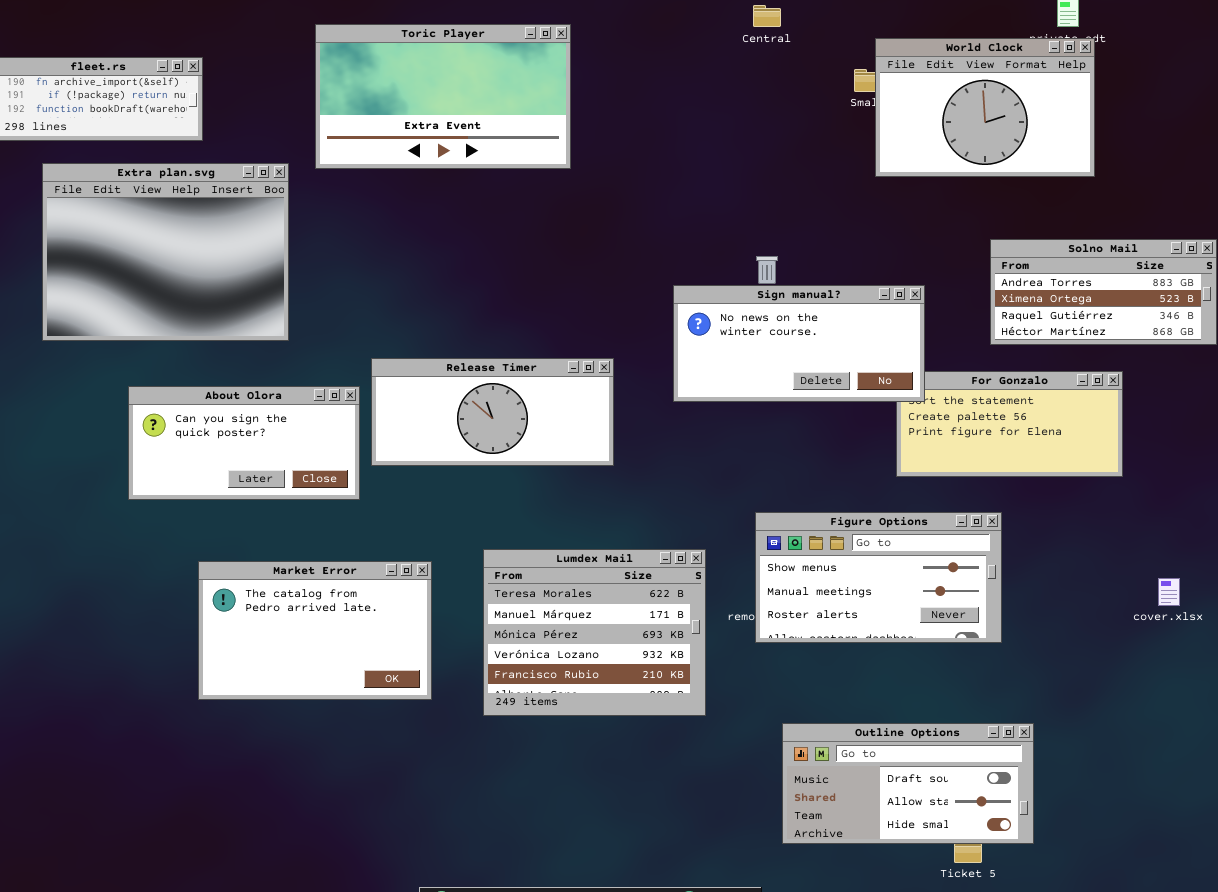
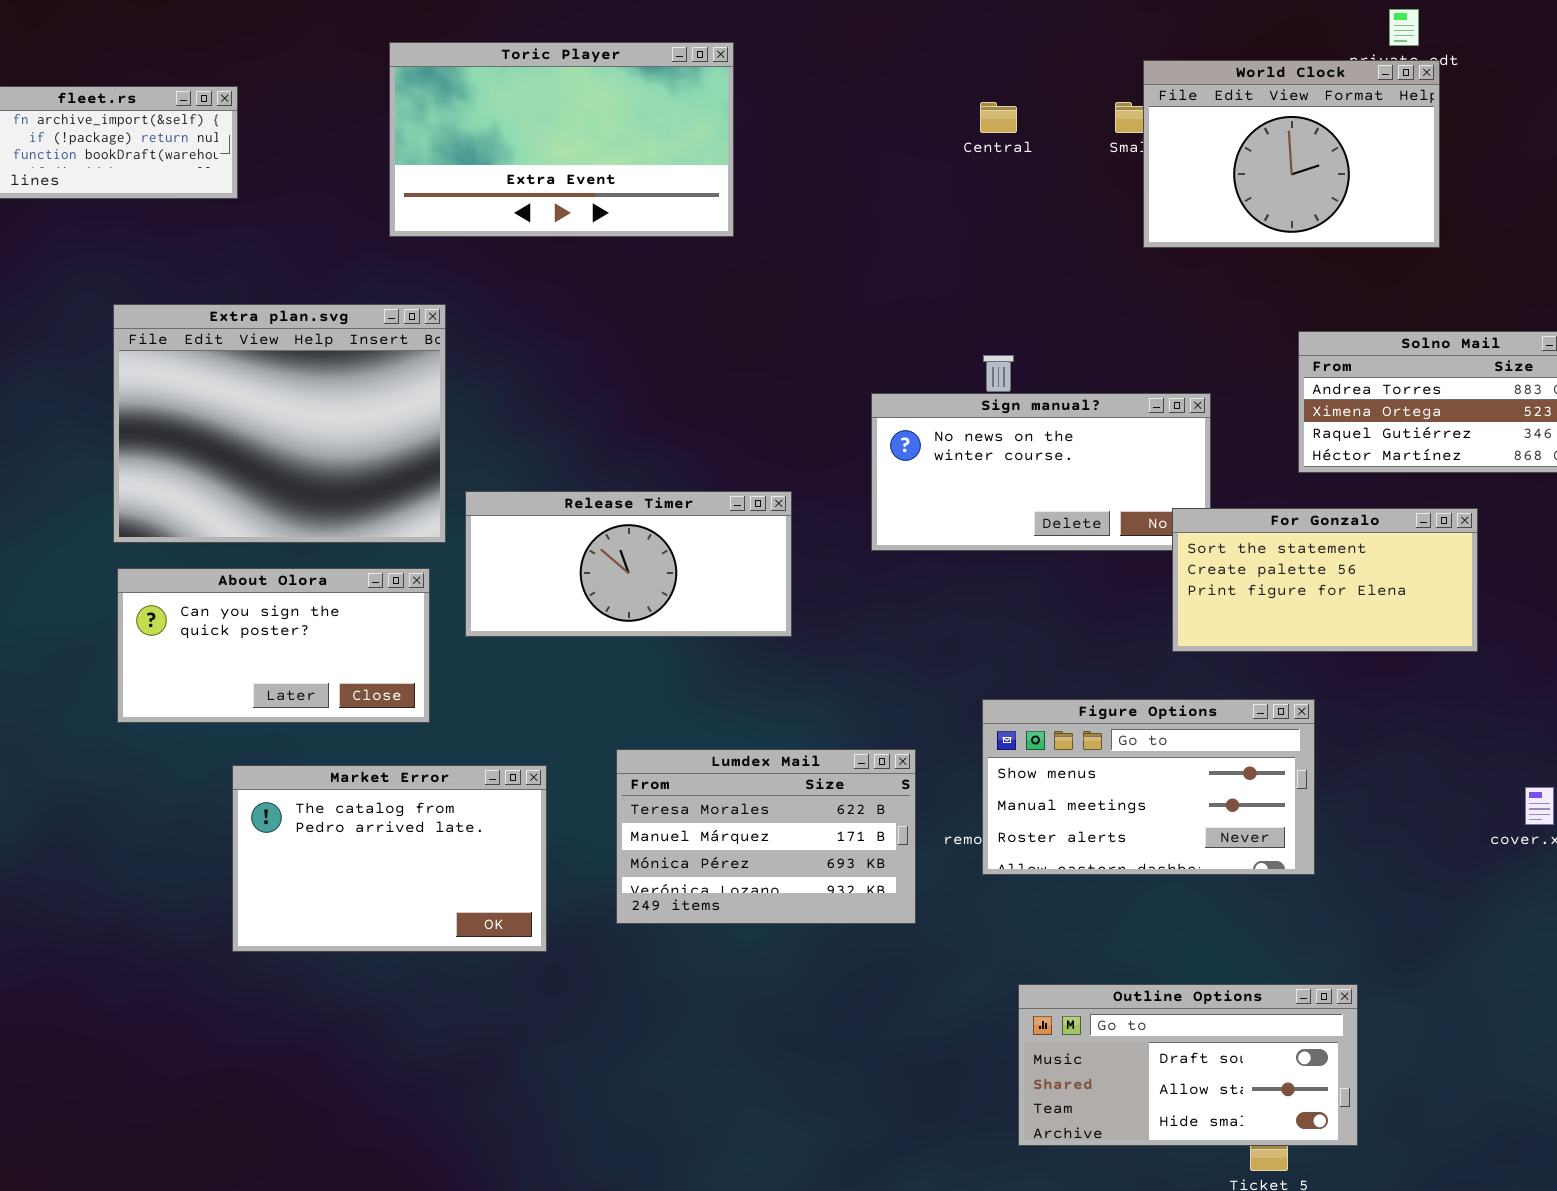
Central: [753,5,781,27] -> [980,102,1017,133], moved
Extra plan.svg: [42,163,289,341] -> [113,304,446,543], moved
For Gonzalo: [896,371,1123,477] -> [1172,508,1478,652], raised
About Olora: [128,386,360,500] -> [117,568,430,723], moved
Lumdex Mail: [483,549,706,716] -> [616,749,916,924], resized

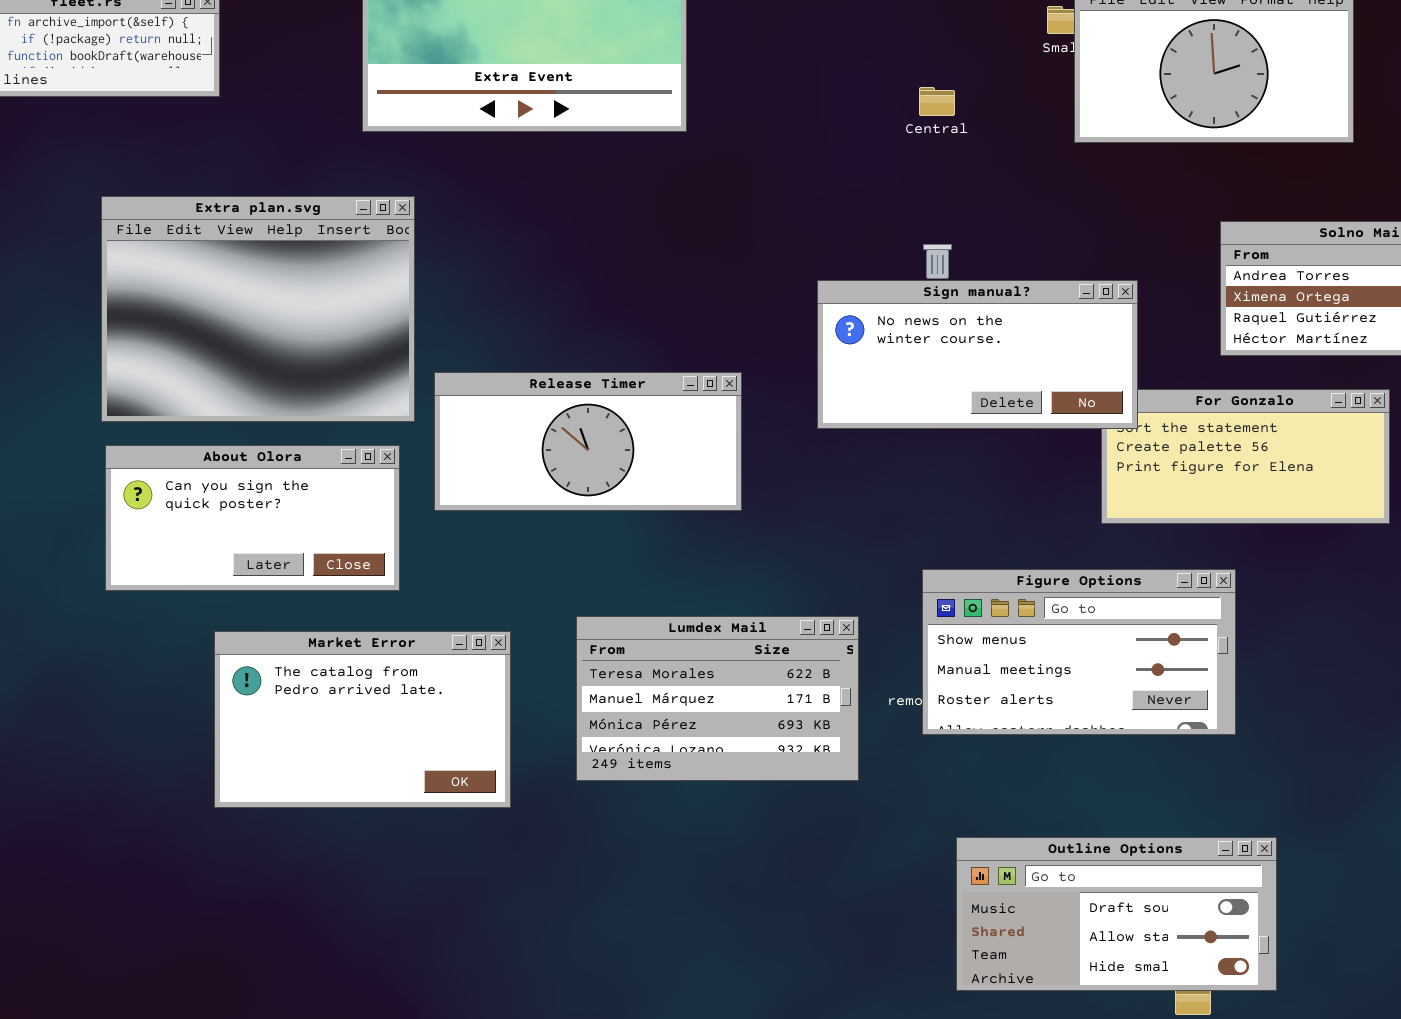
Central: [980,102,1017,133] -> [919,87,955,116], moved
Sign manual?: [871,393,1211,551] -> [817,280,1138,429], raised

